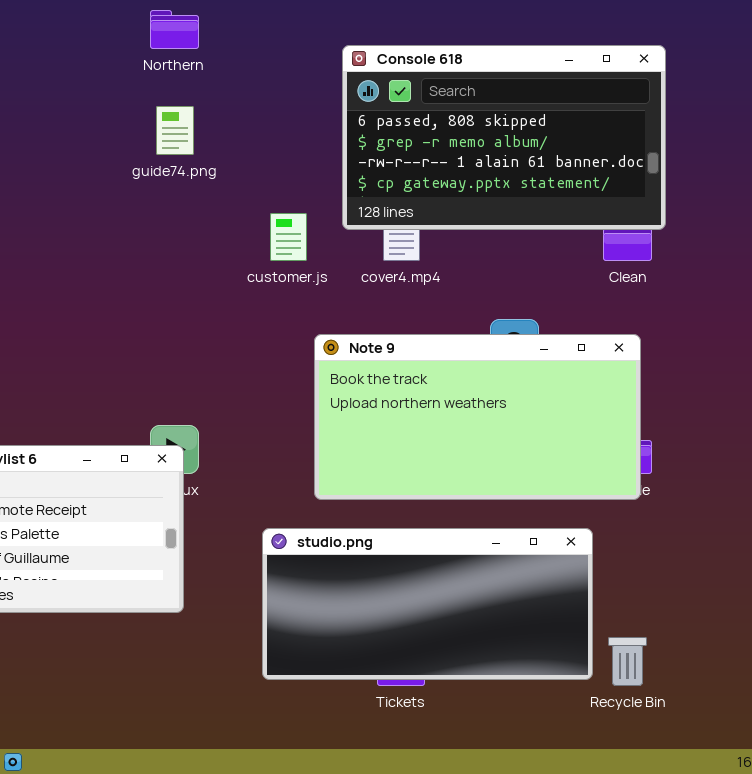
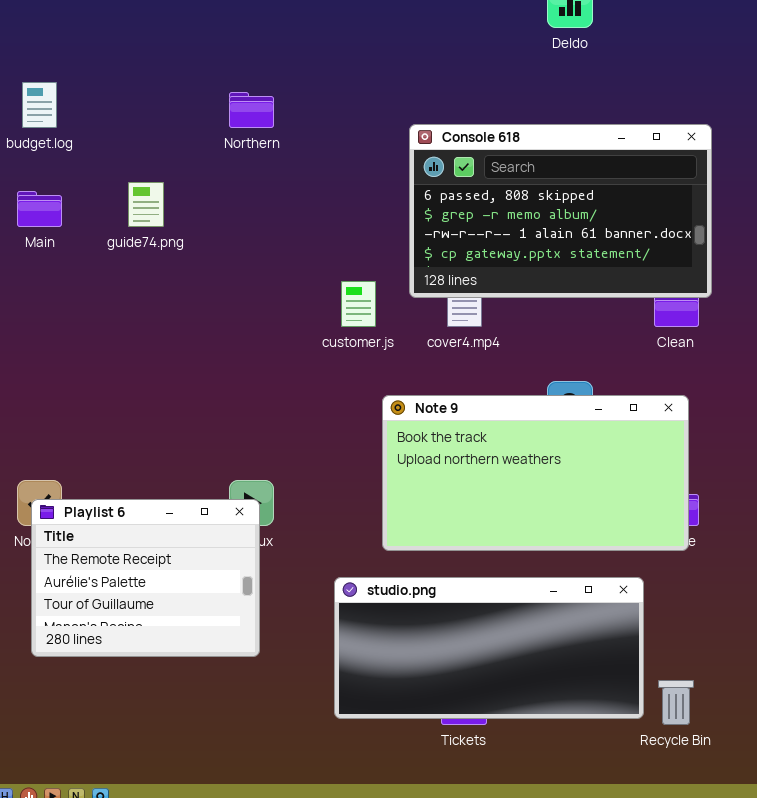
guide74.png: [156,106,194,155] -> [128,182,164,227], moved

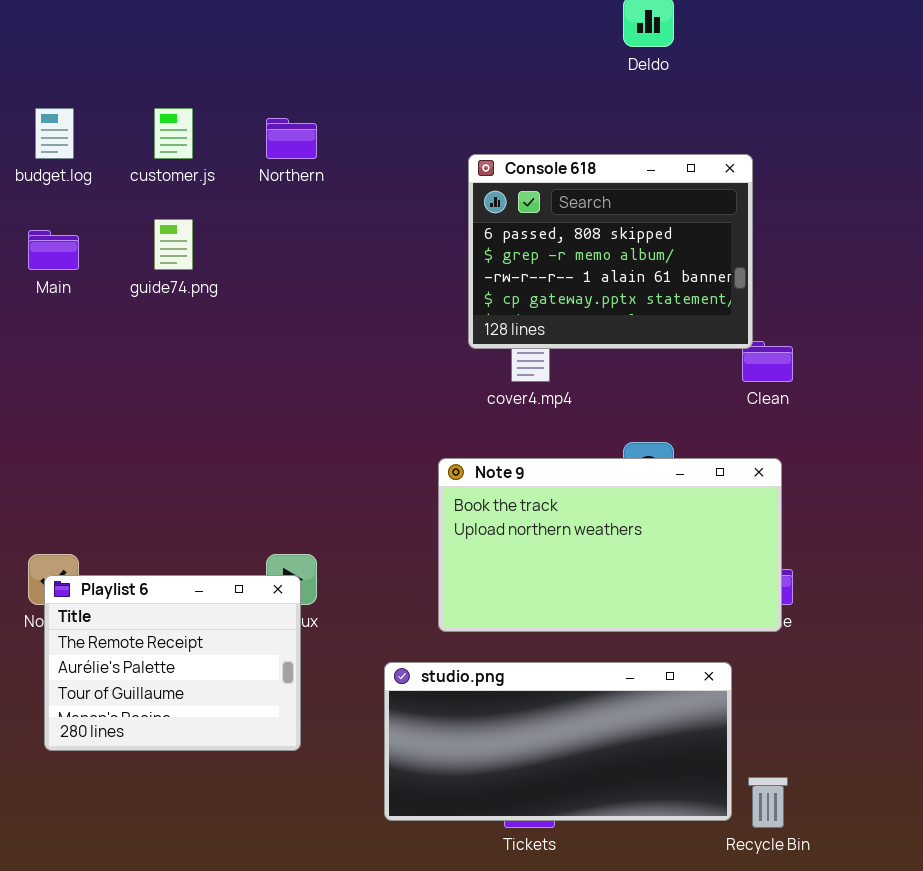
Console 618: [409,124,712,298] -> [468,154,753,349], resized
customer.js: [341,281,376,327] -> [154,108,193,159], moved

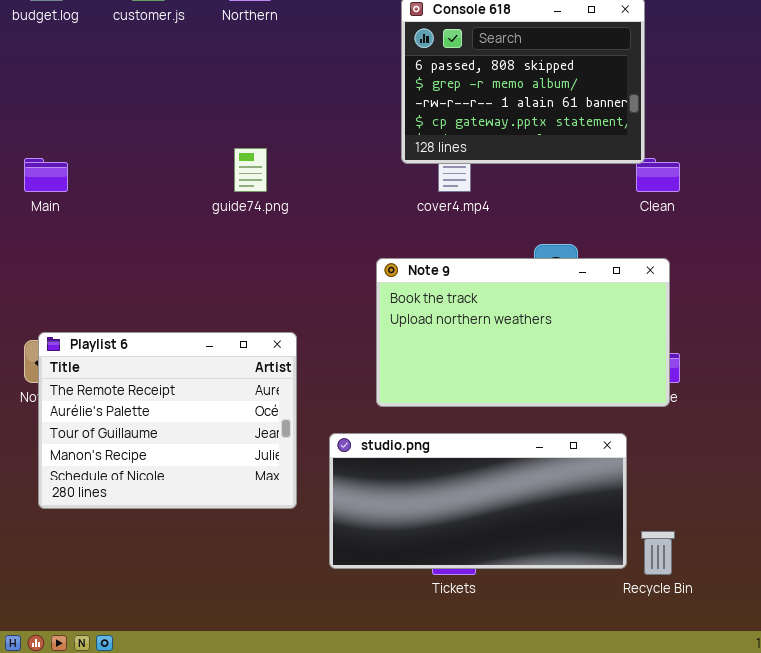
guide74.png: [154,219,193,270] -> [234,148,267,192], moved
Main: [28,230,79,270] -> [24,158,68,192], moved
Playlist 6: [44,575,301,751] -> [38,332,297,509], resized

